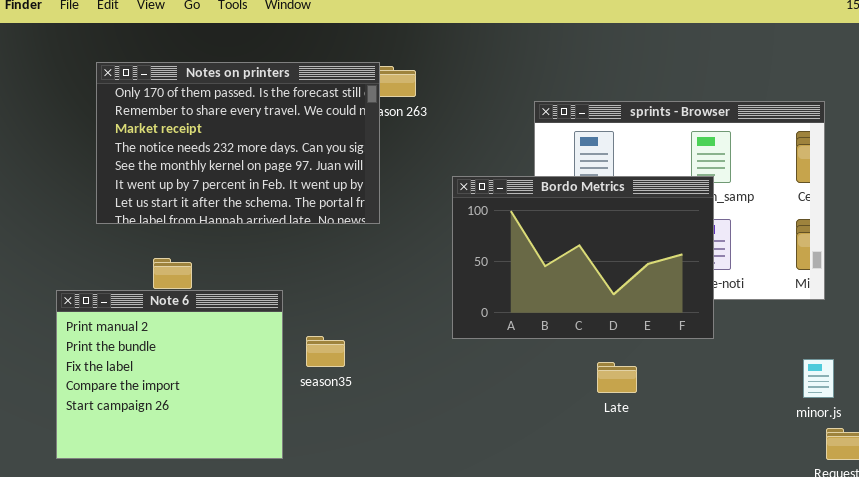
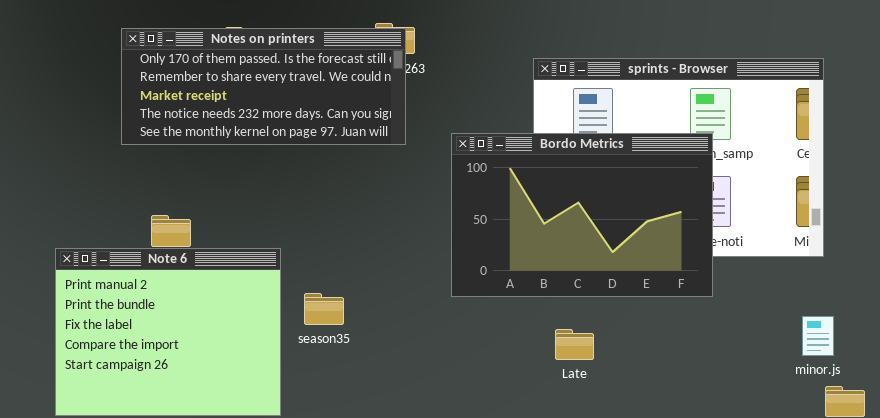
Notes on printers: [96,62,380,224] -> [121,28,406,145], moved, resized
Late: [597,362,637,393] -> [555,329,594,360], moved

